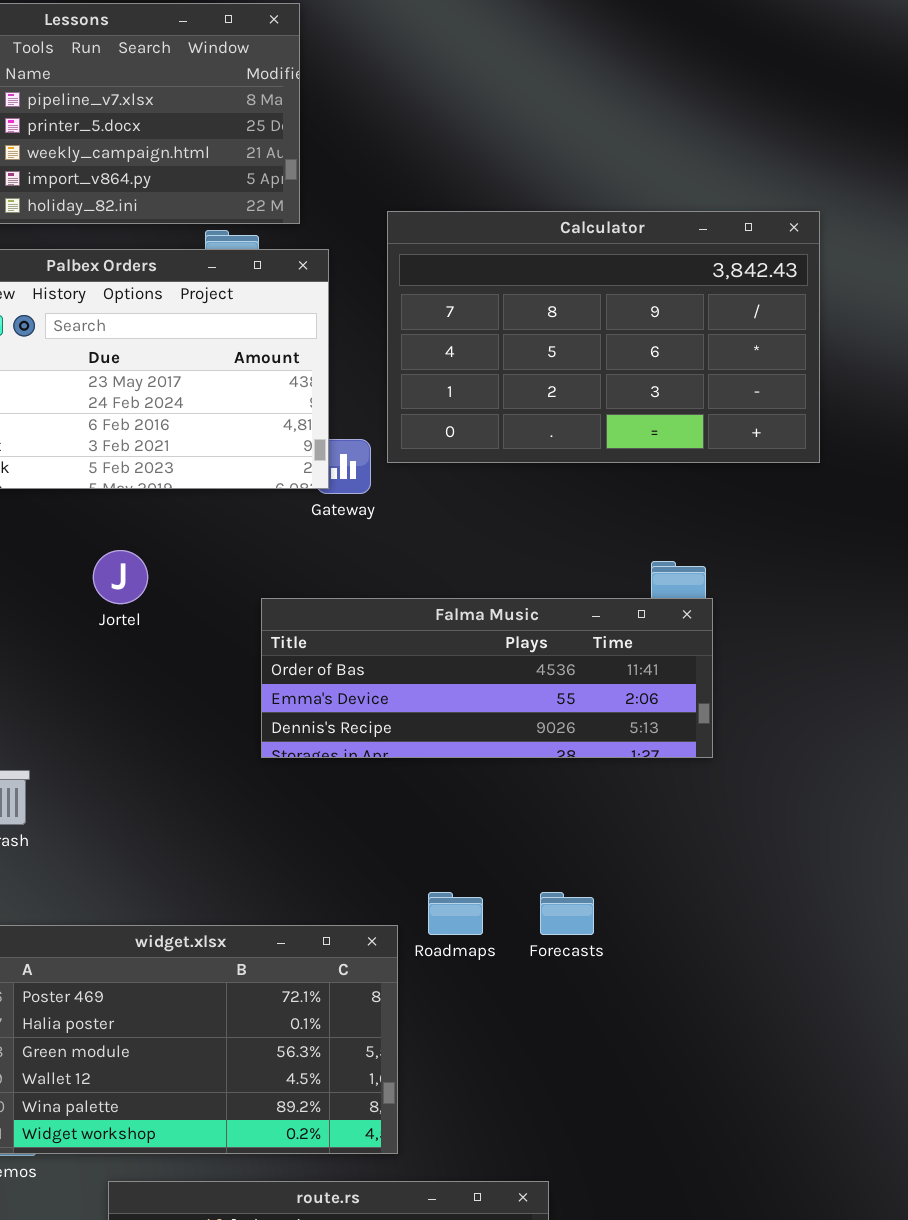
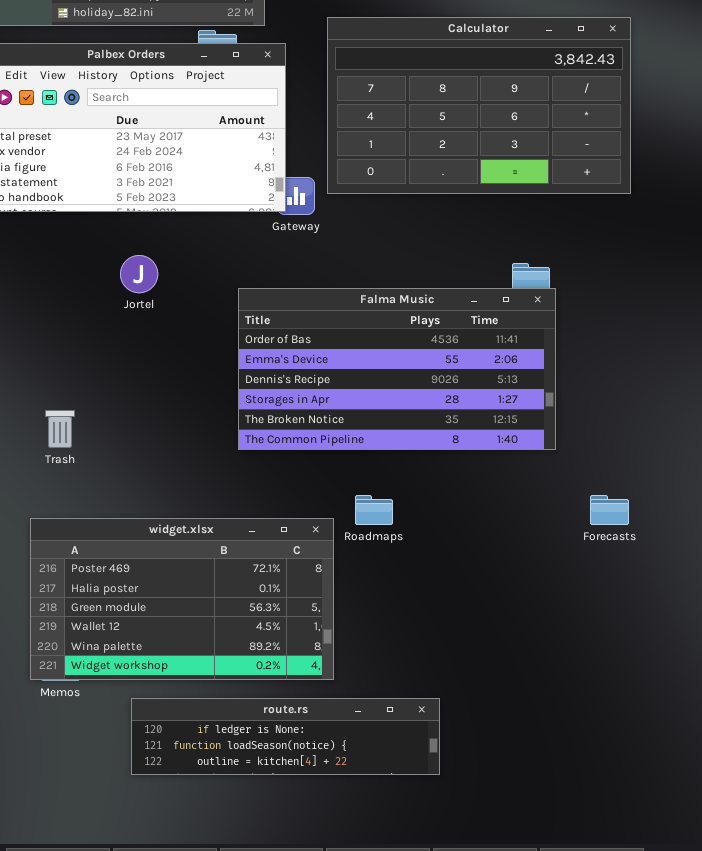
Falma Music: [261,598,713,758] -> [238,288,556,450], resized
Forecasts: [540,892,594,935] -> [590,495,629,525], moved

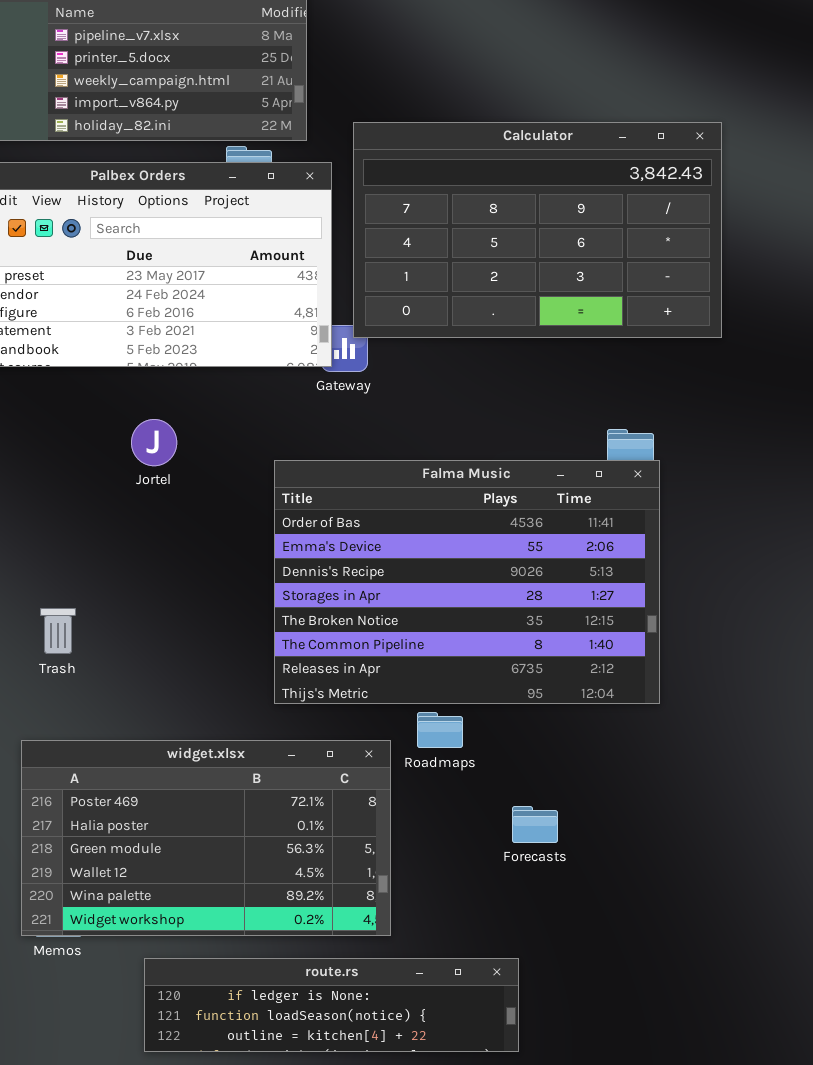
Calculator: [327,17,631,194] -> [353,122,722,338], moved
Falma Music: [238,288,556,450] -> [274,460,660,704], resized
Forecasts: [590,495,629,525] -> [512,806,558,843], moved

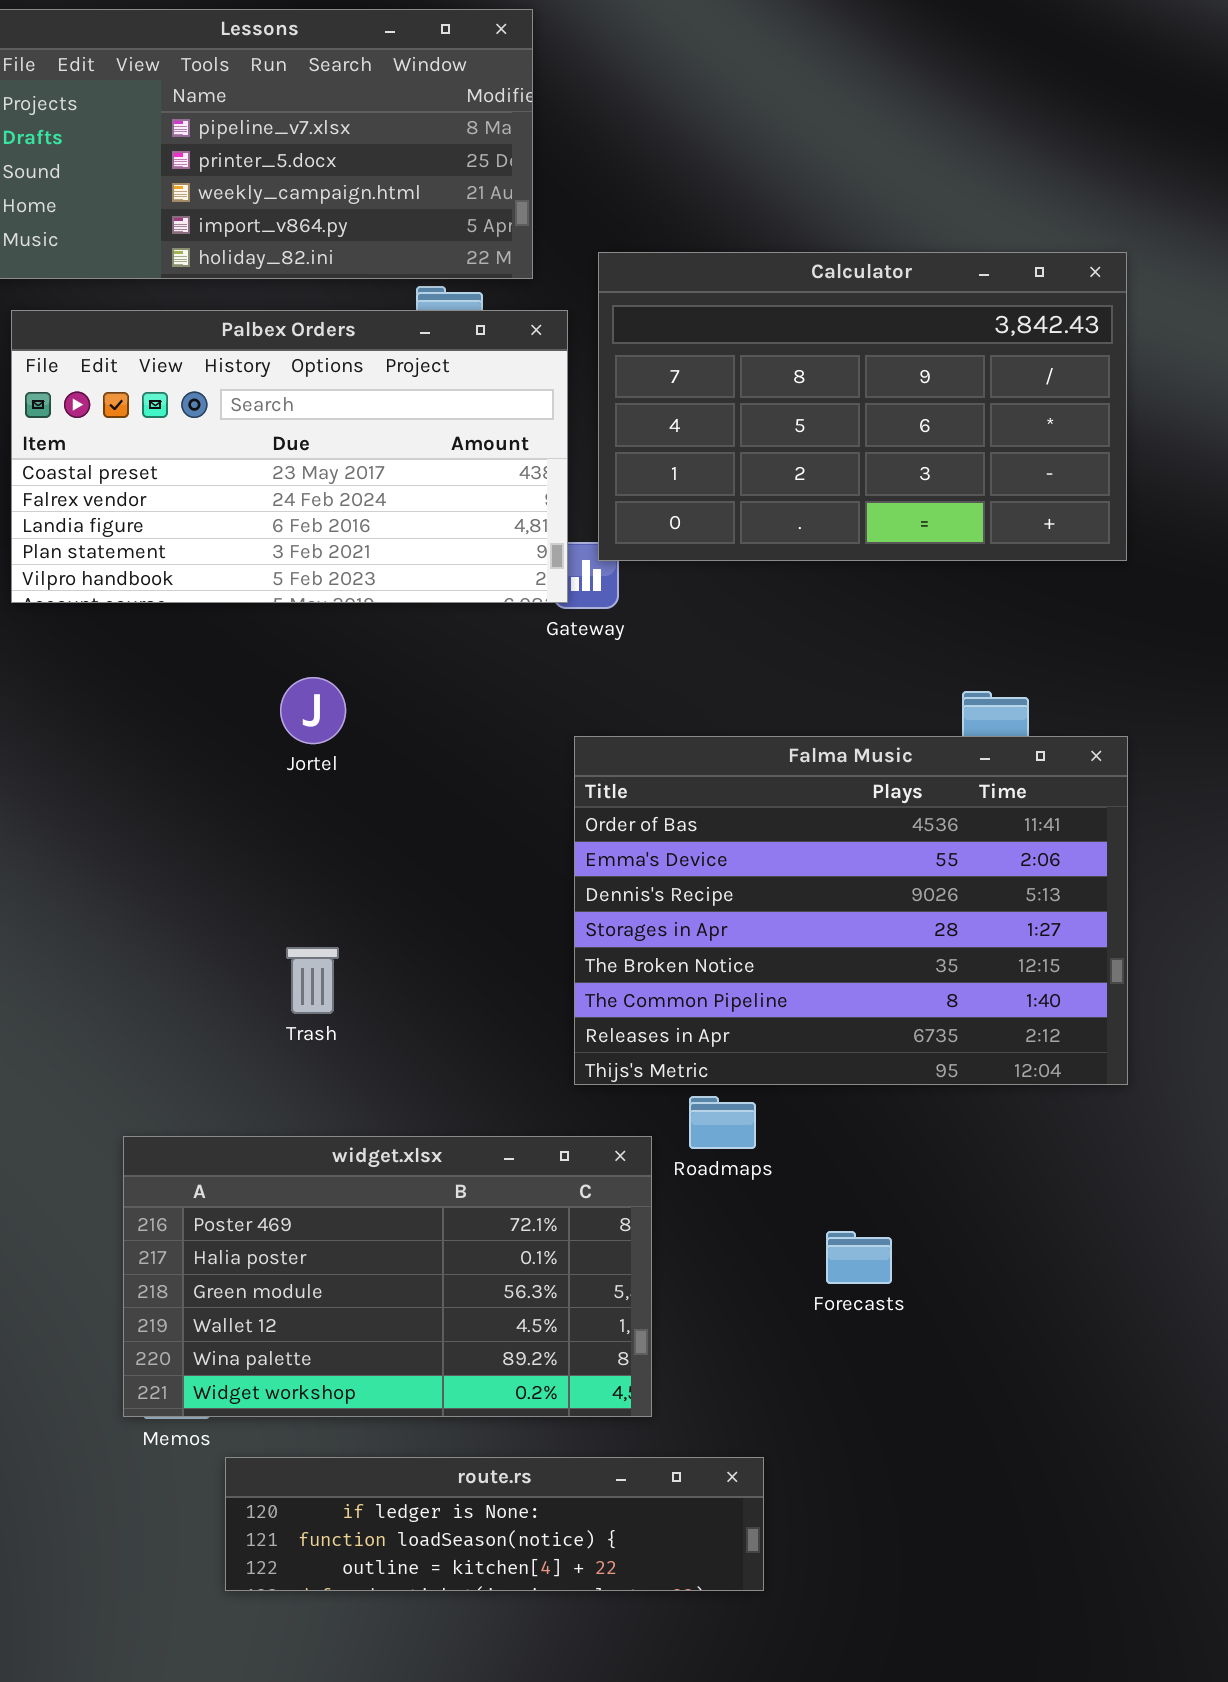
Falma Music: [274,460,660,704] -> [574,736,1128,1085], moved
Trash: [40,608,76,654] -> [286,947,339,1014], moved
route.rs: [144,958,519,1052] -> [225,1457,764,1591], moved

